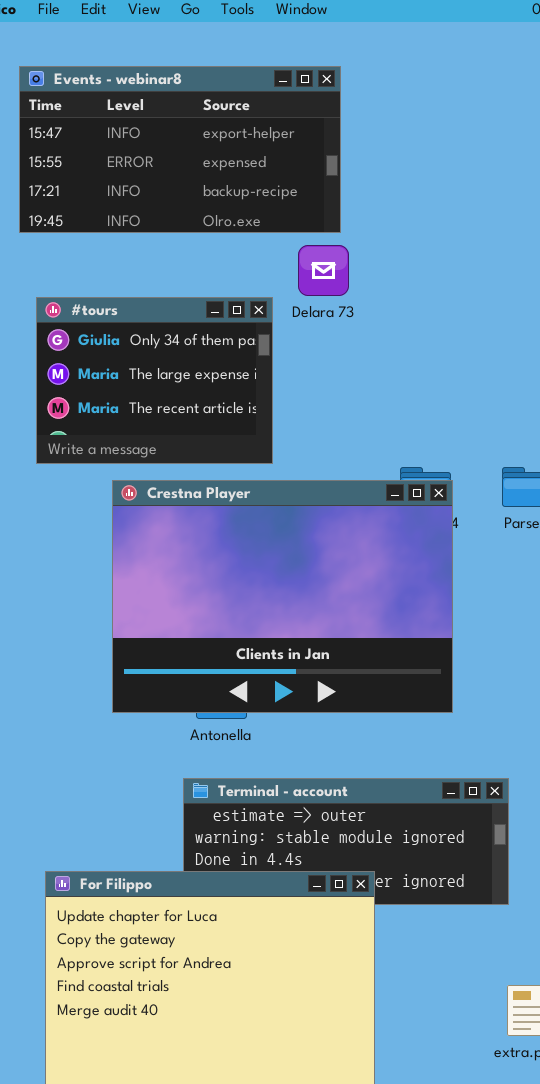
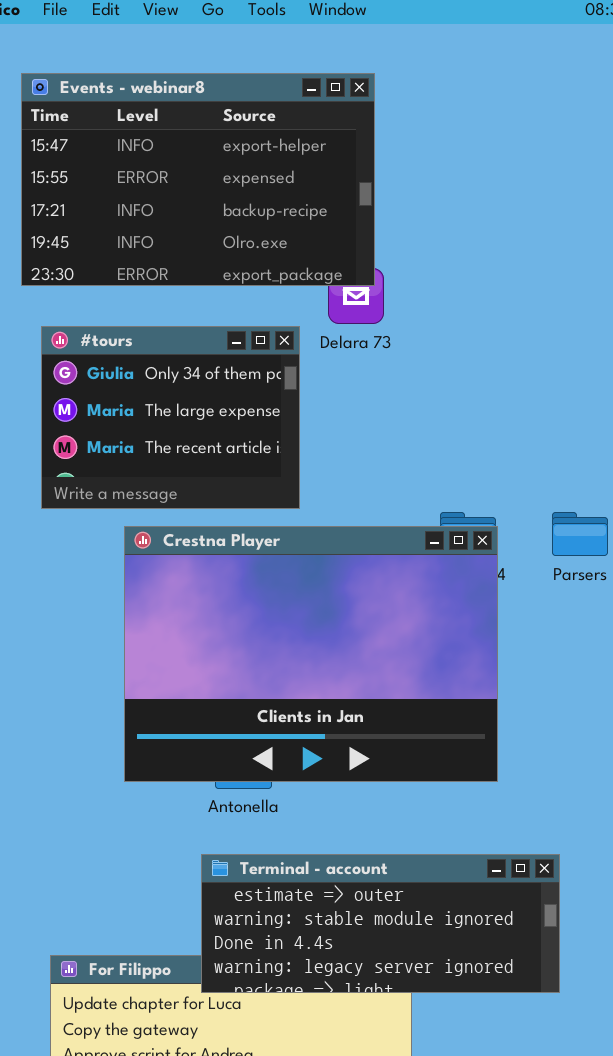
Events - webinar8: [19,66,341,233] -> [21,73,375,286], resized
Terminal - account: [183,778,509,905] -> [201,854,560,993], raised

